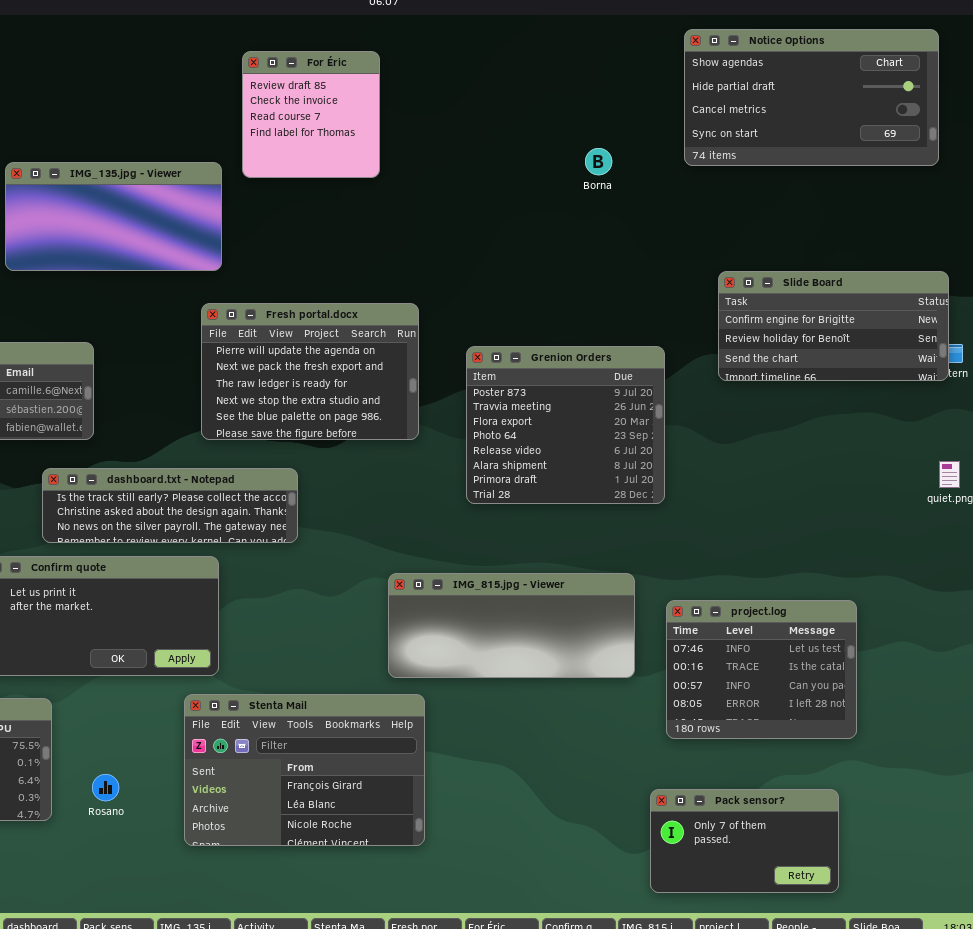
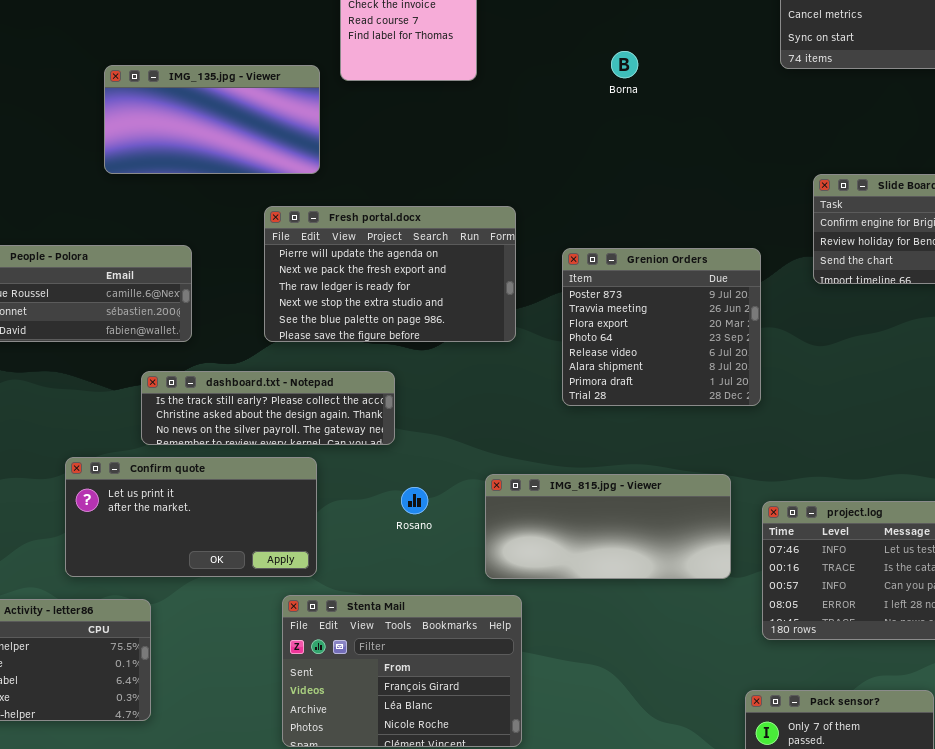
Borna: [585,148,612,175] -> [611,51,638,78], moved
Fresh portal.docx: [201,303,419,440] -> [264,206,516,342], resized
Rosano: [92,774,119,801] -> [401,487,428,514], moved

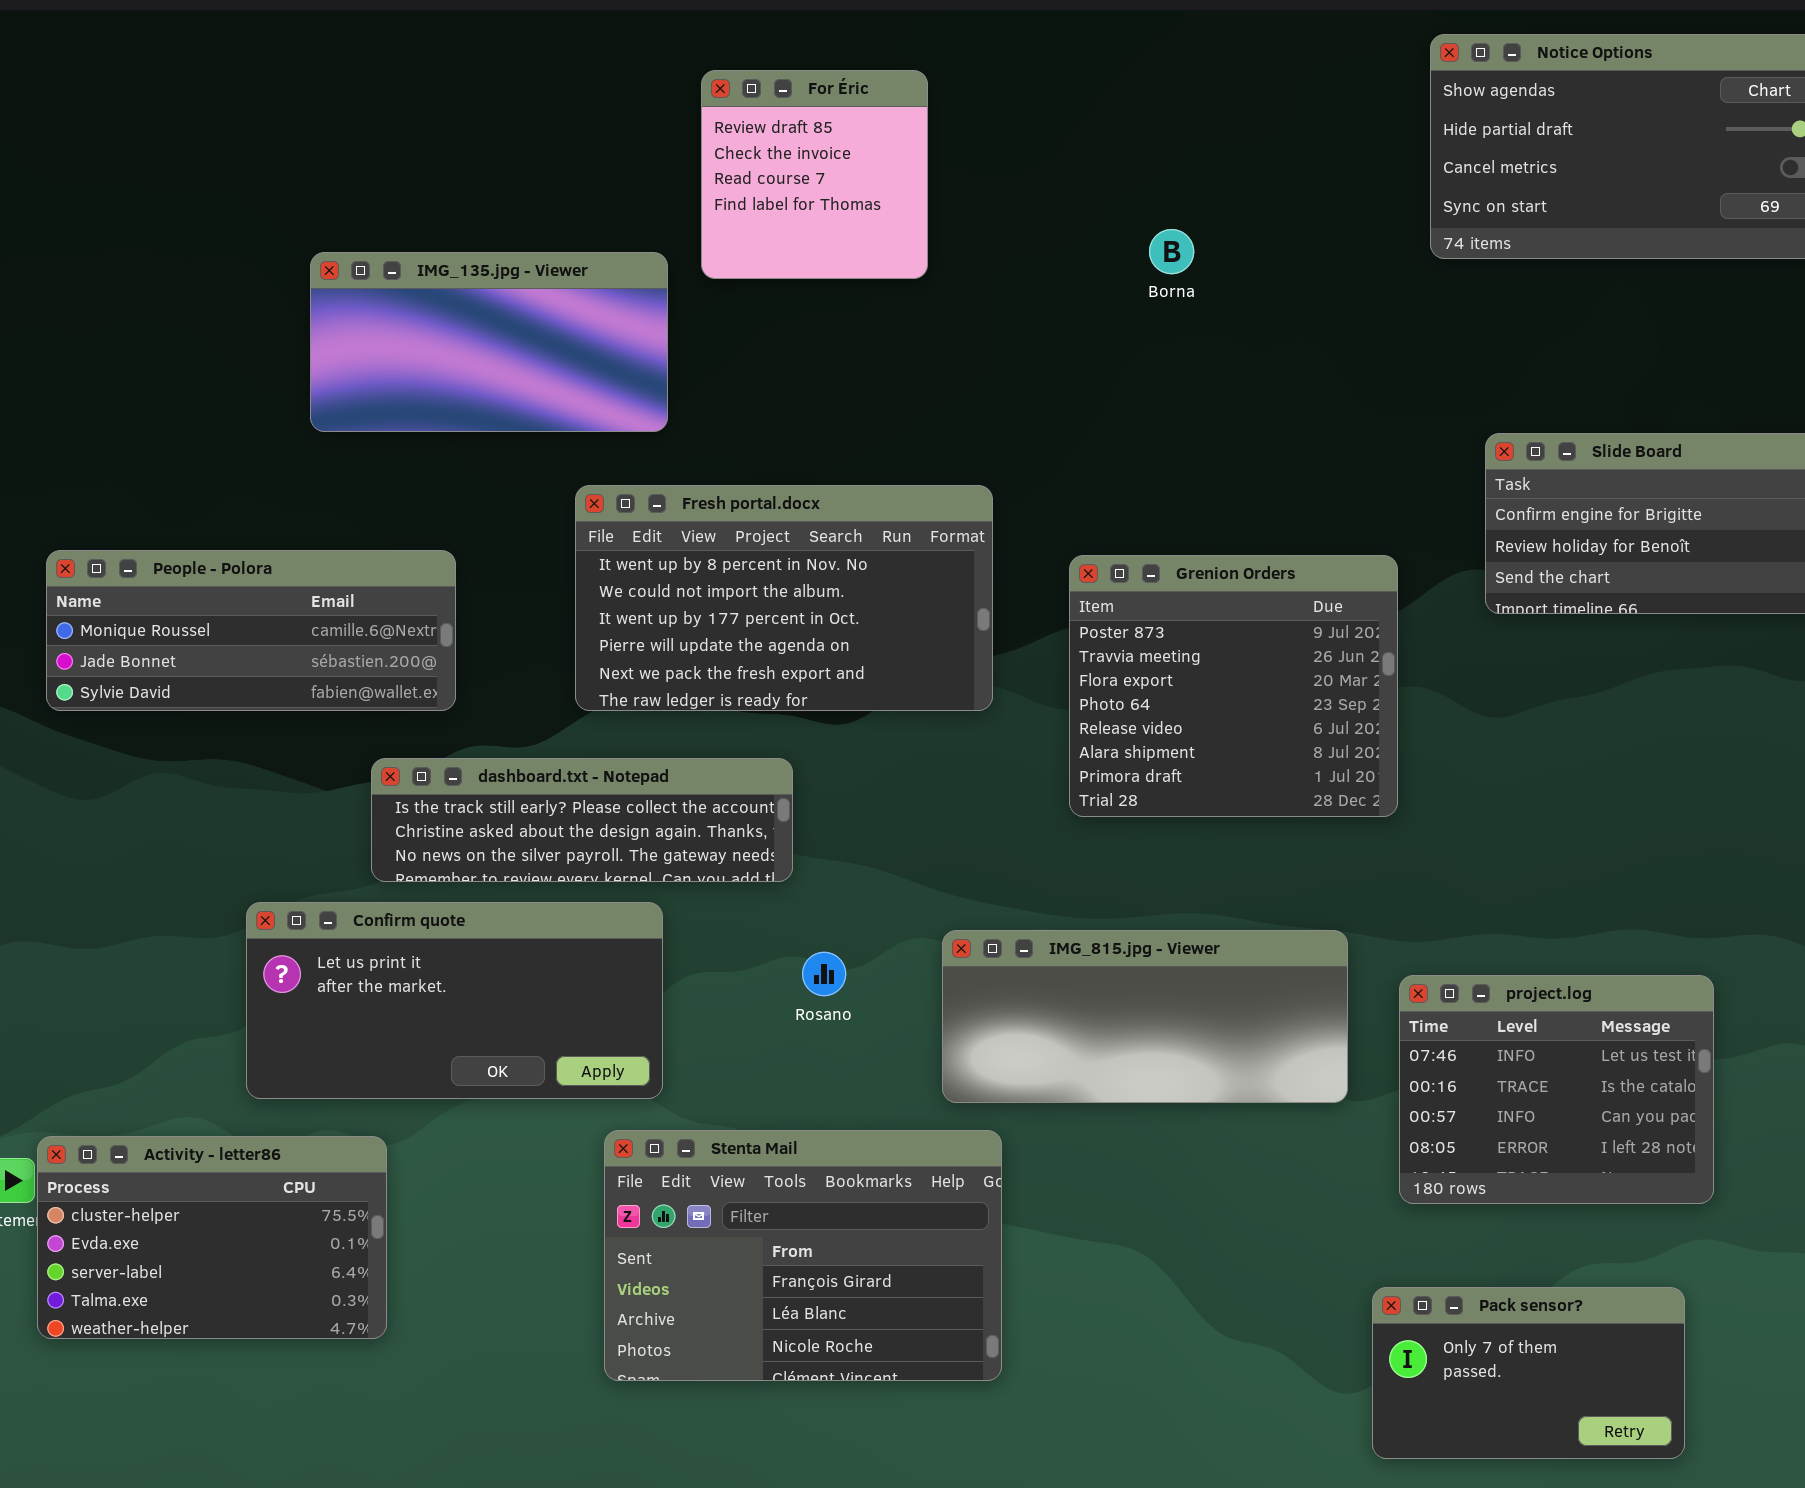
Fresh portal.docx: [264,206,516,342] -> [575,485,993,711], scrolled up 3 rows

